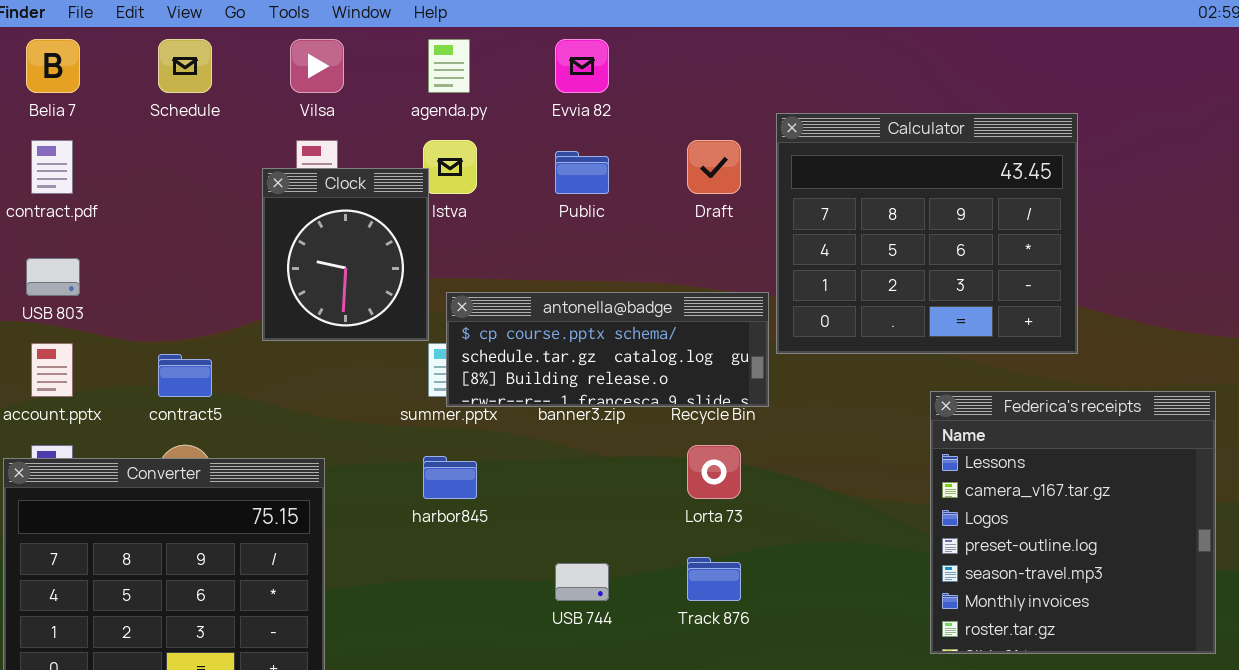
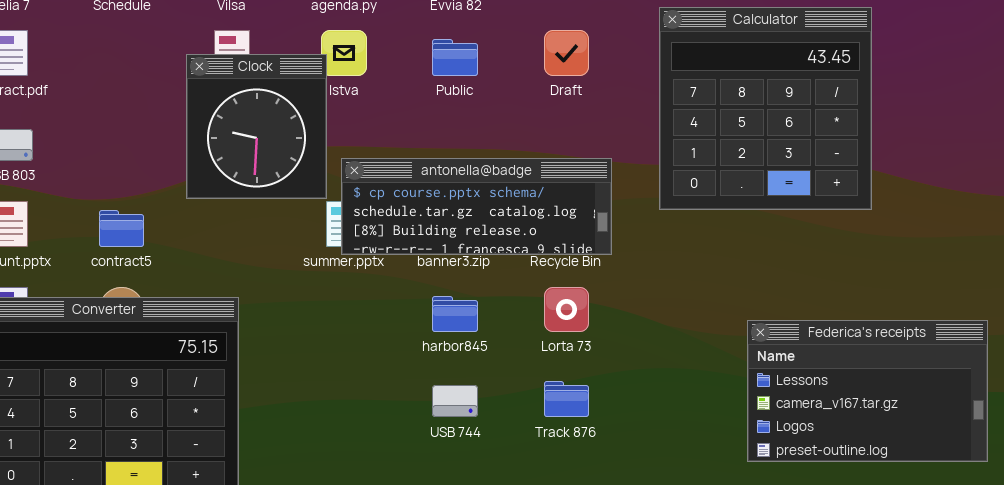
Calculator: [776,113,1078,354] -> [659,7,872,210], resized
Federica's receipts: [930,391,1216,654] -> [747,320,988,462], resized
harbor845: [423,456,477,499] -> [432,296,478,332], moved

